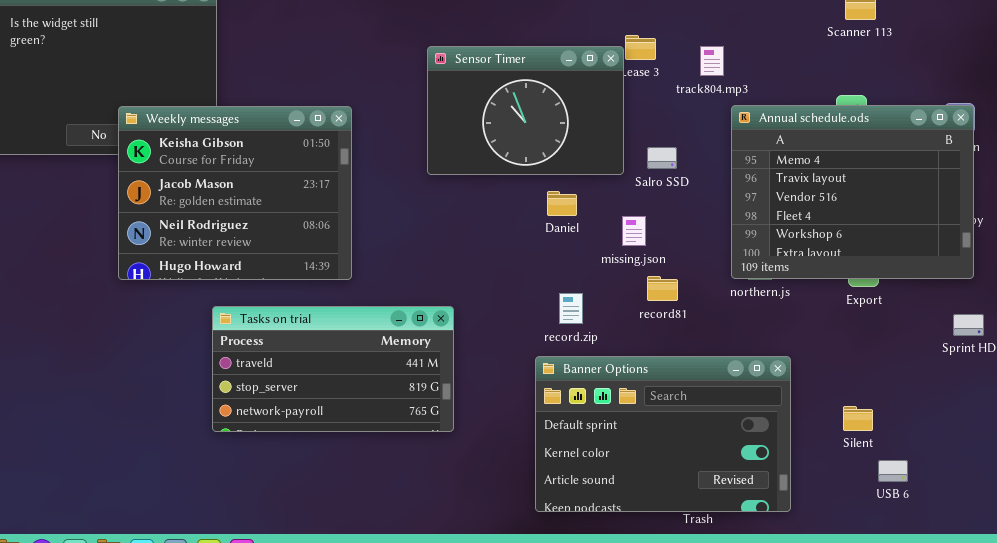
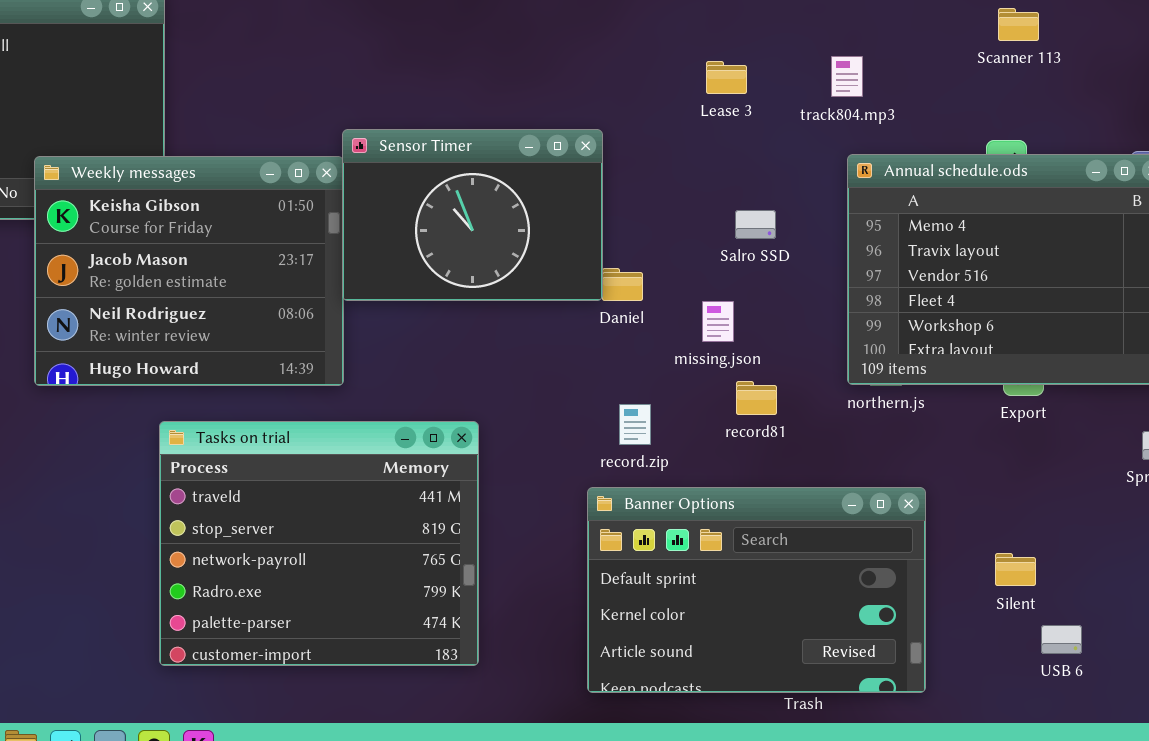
Sensor Timer: [427,46,624,175] -> [342,129,603,301], moved
track804.mp3: [700,46,724,76] -> [831,56,863,97], moved
Tasks on trial: [212,306,454,432] -> [159,421,479,666], resized

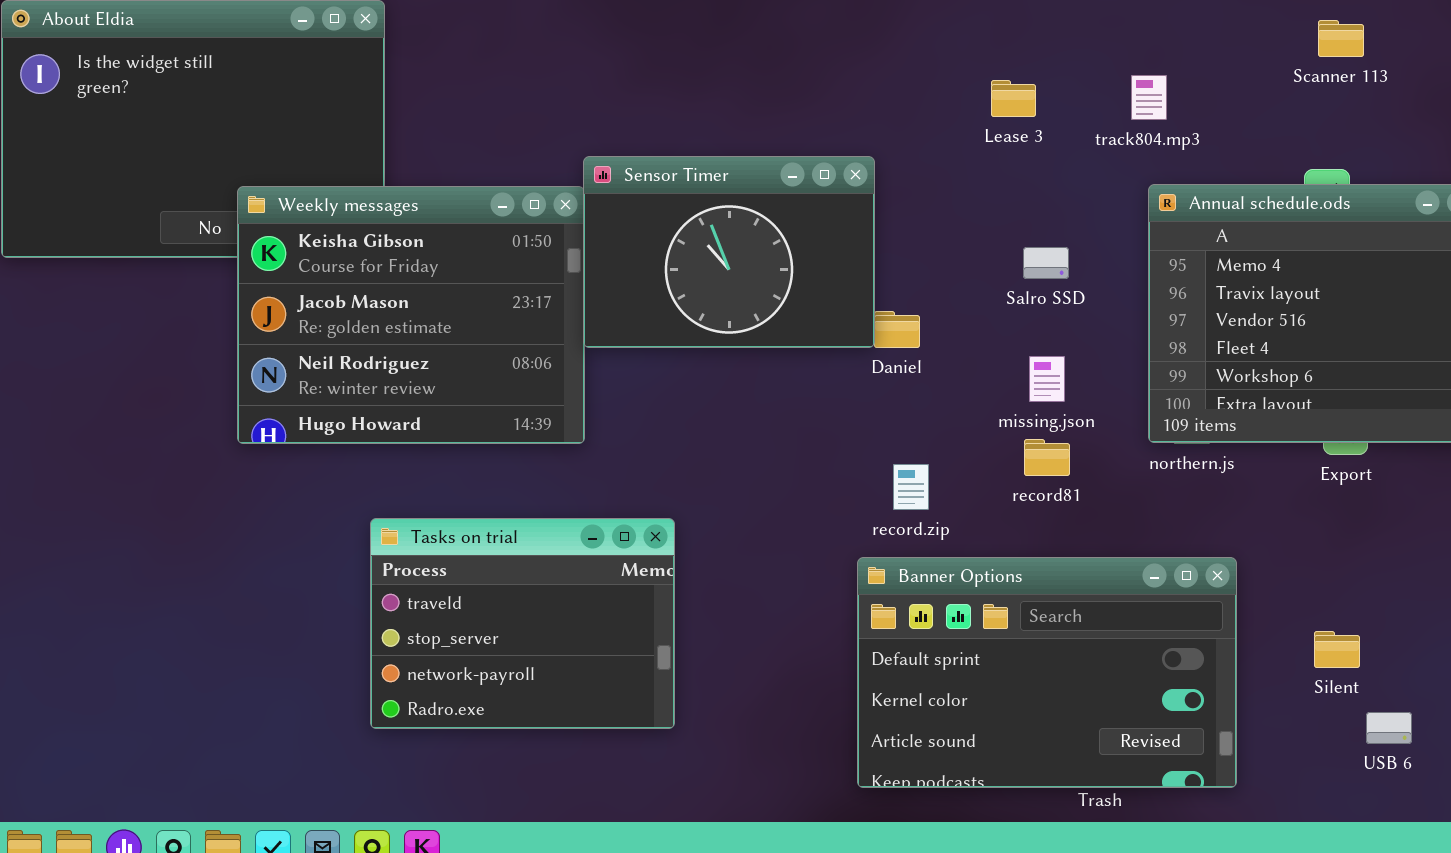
missing.json: [702,301,734,342] -> [1029,356,1065,402], moved
Tasks on trial: [159,421,479,666] -> [370,518,675,729], moved, resized

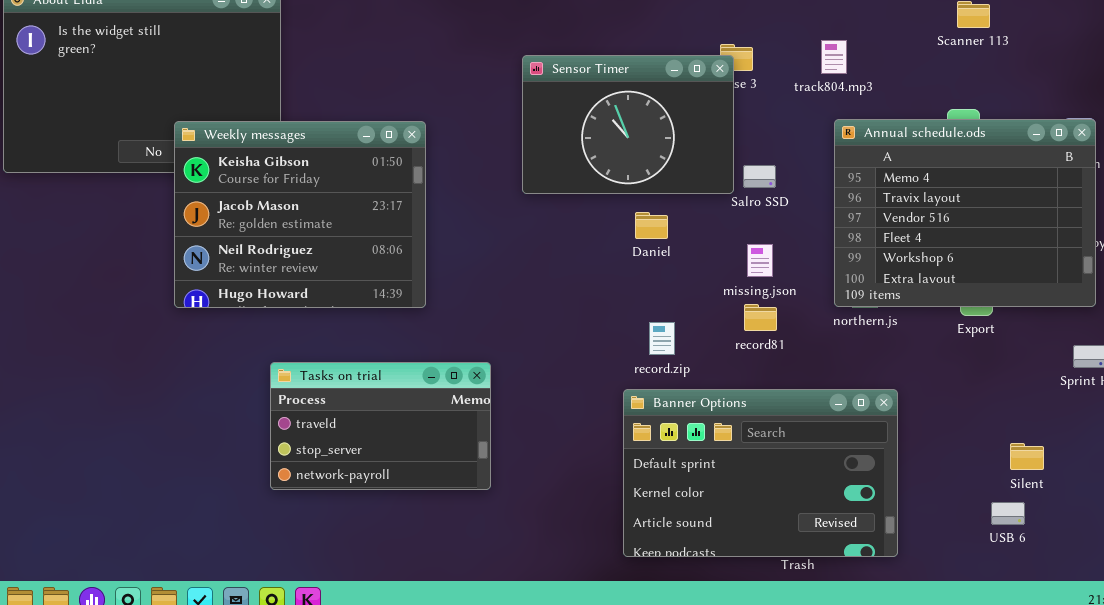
Sensor Timer: [583,156,875,348] -> [522,55,734,194], moved
Tasks on trial: [370,518,675,729] -> [270,362,491,490], resized
Silent: [1314,631,1360,668] -> [1010,443,1044,470], moved

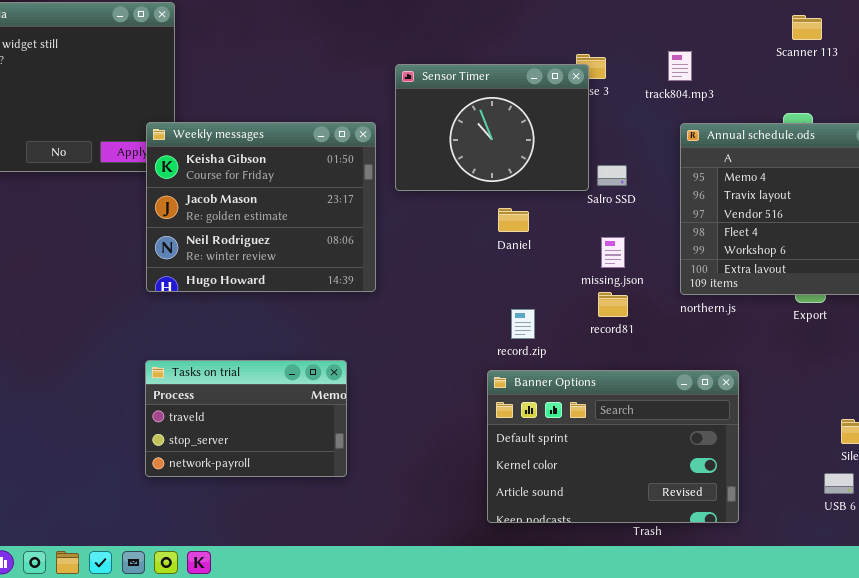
Weekly messages: [174,121,426,308] -> [146,122,376,292], moved
Tasks on trial: [270,362,491,490] -> [145,360,347,477], moved

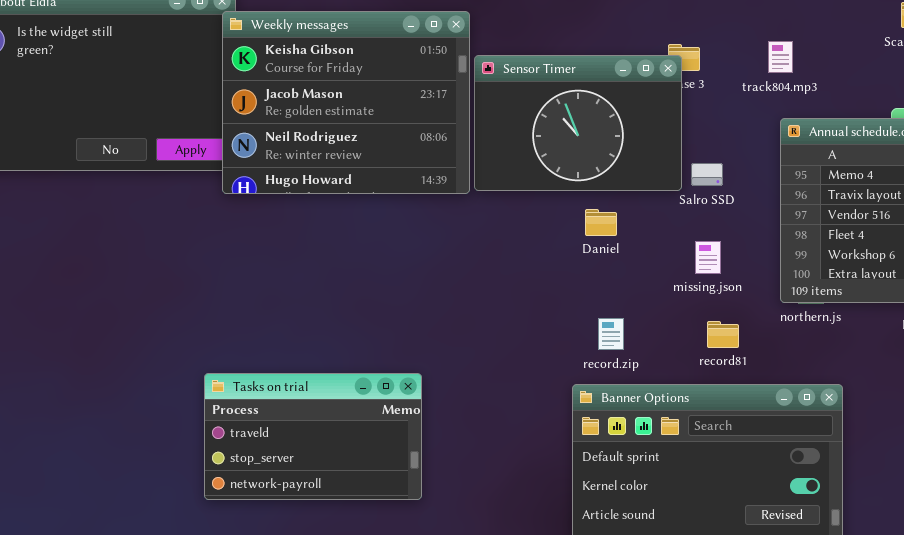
Weekly messages: [146,122,376,292] -> [222,11,470,194], moved
record81: [598,292,628,317] -> [707,321,739,348], moved

